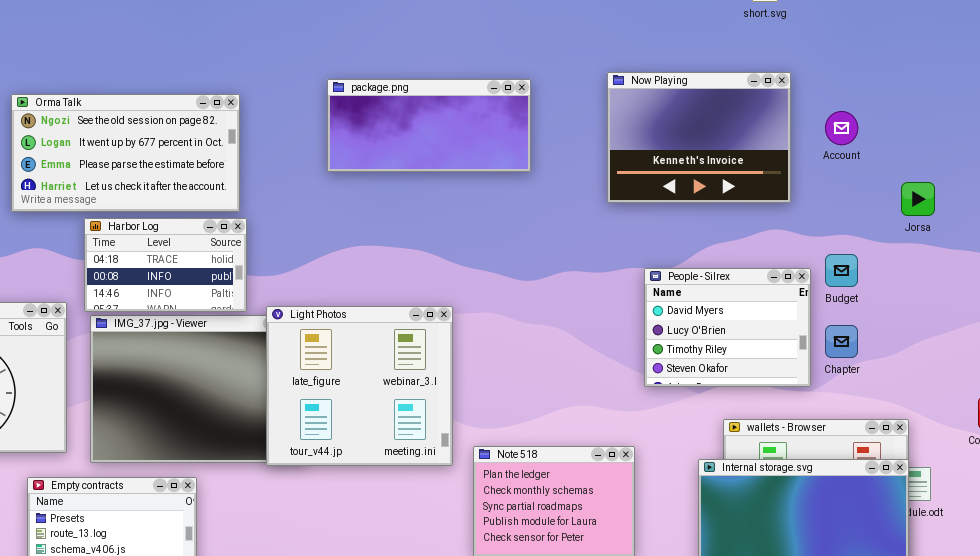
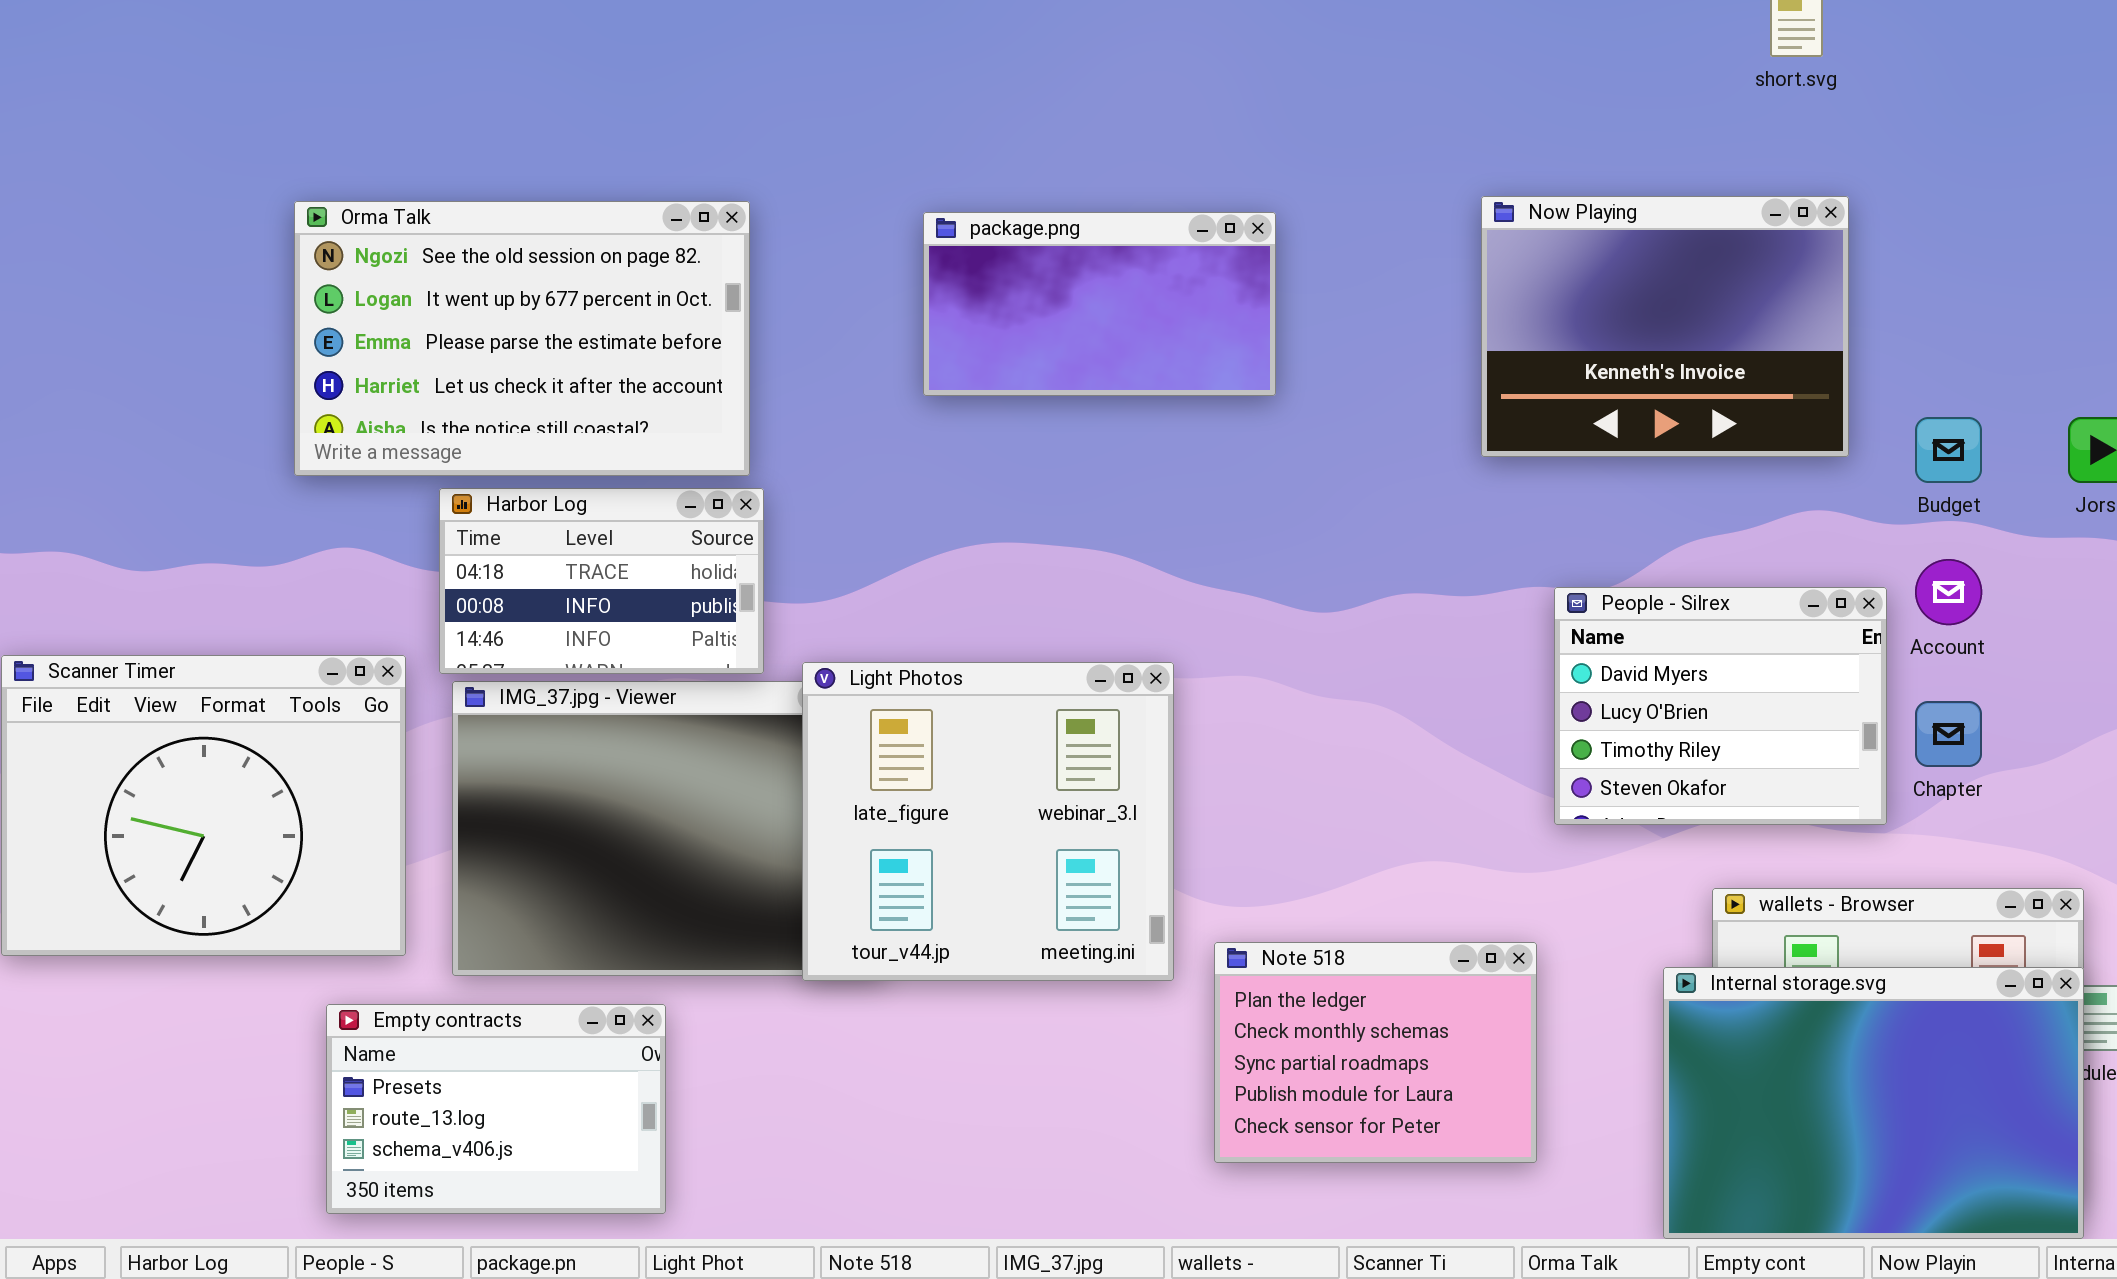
package.png: [327,79,531,172] -> [923,212,1276,396], resized
Orma Talk: [11,94,240,212] -> [294,201,750,476], resized
Account: [825,111,858,145] -> [1915,559,1982,625], moved
Budget: [825,254,858,287] -> [1915,417,1982,483], moved

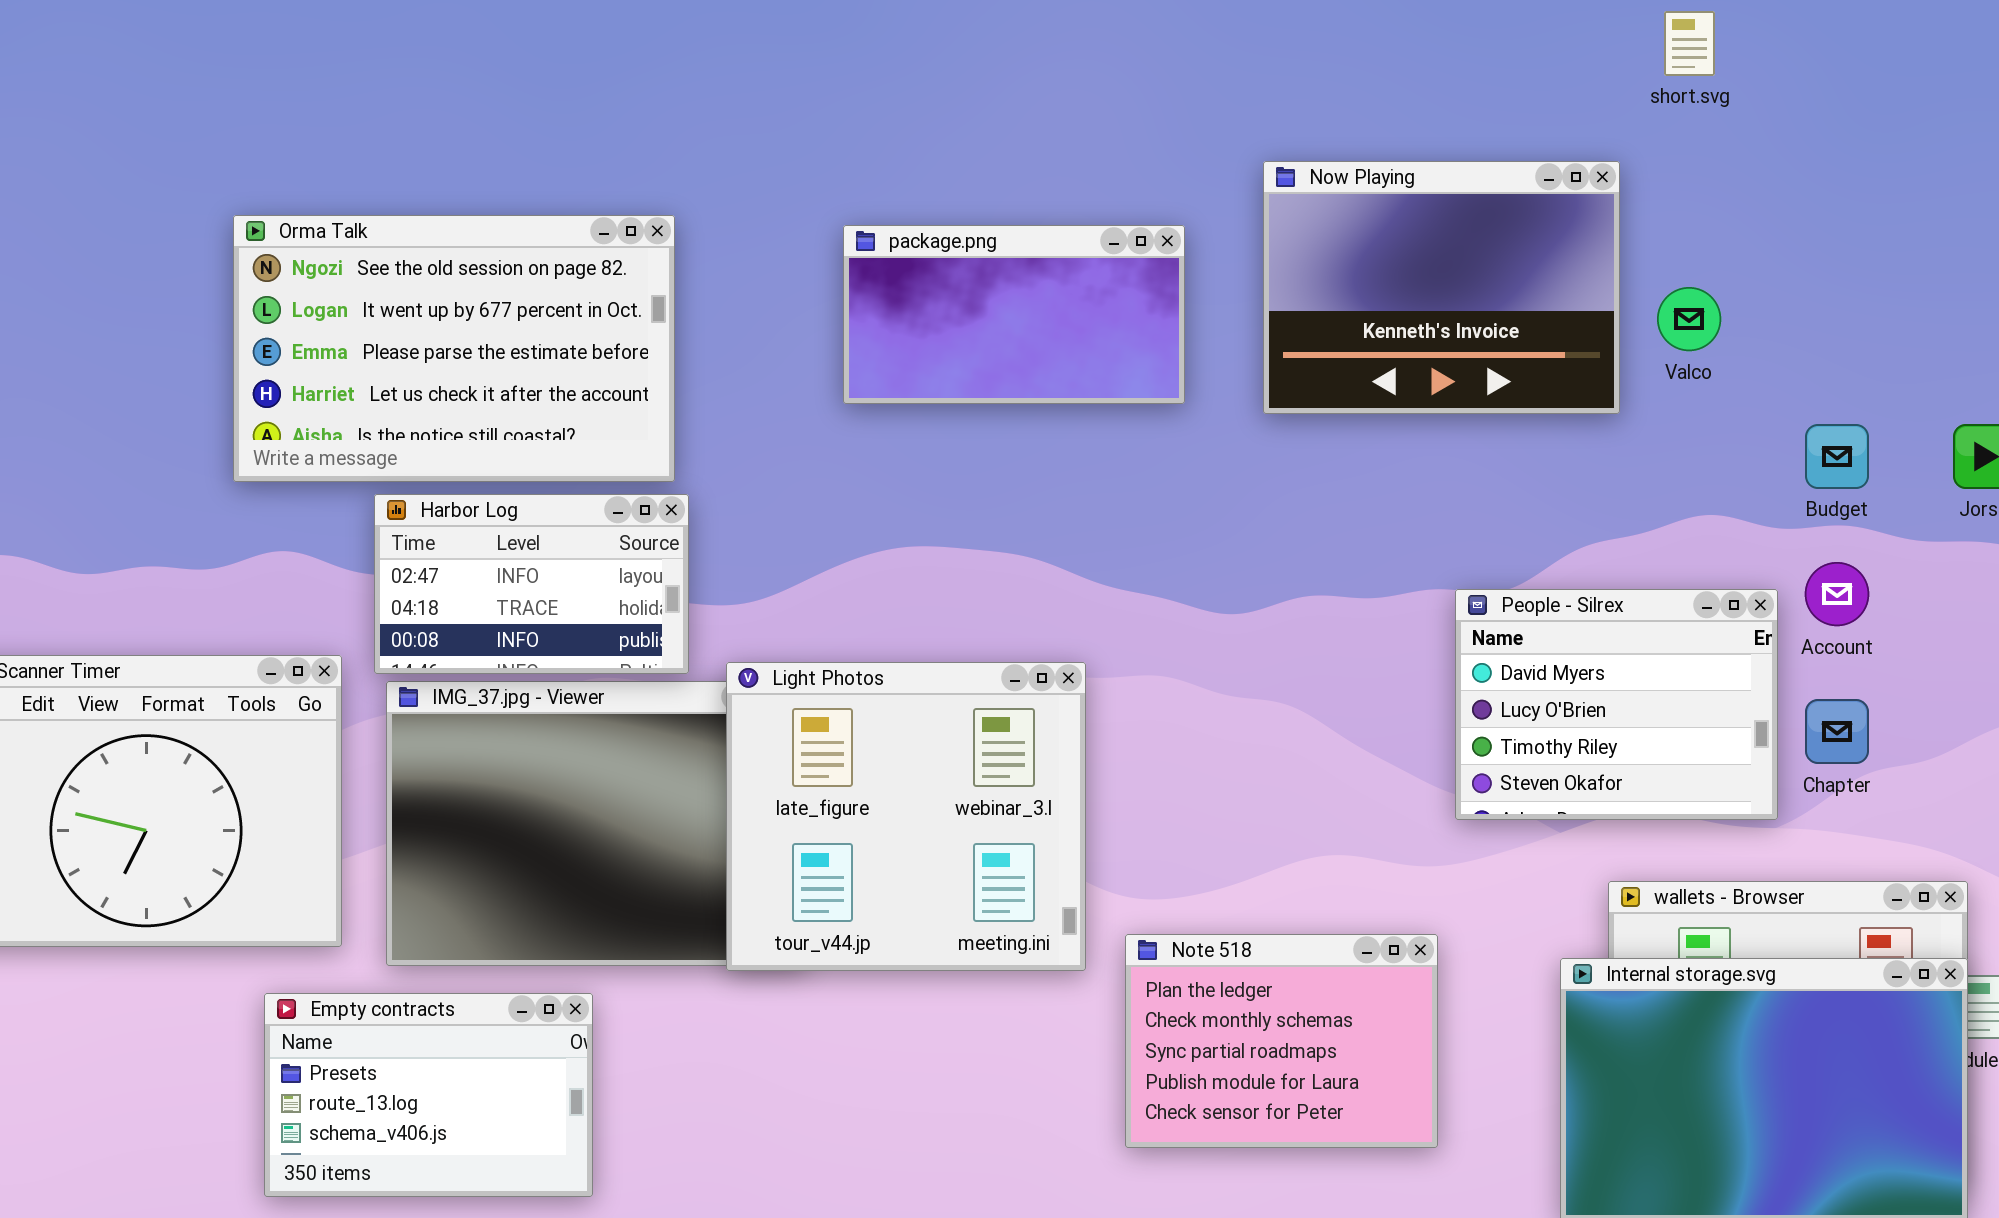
Now Playing: [1481,196,1849,457] -> [1263,161,1620,414], moved
Harbor Log: [439,488,764,674] -> [374,494,689,674], scrolled up 1 row

